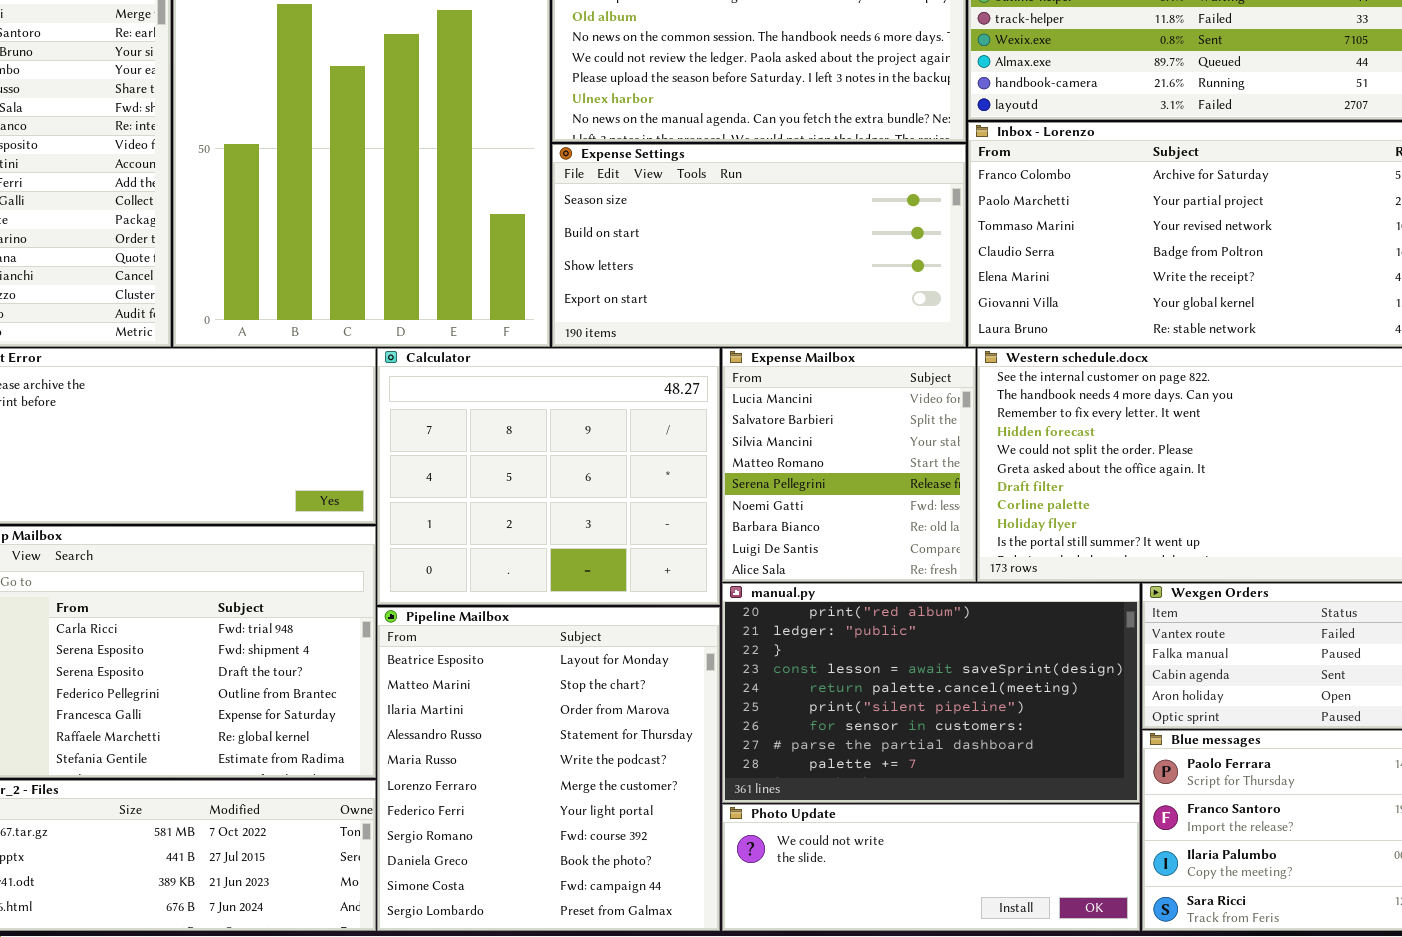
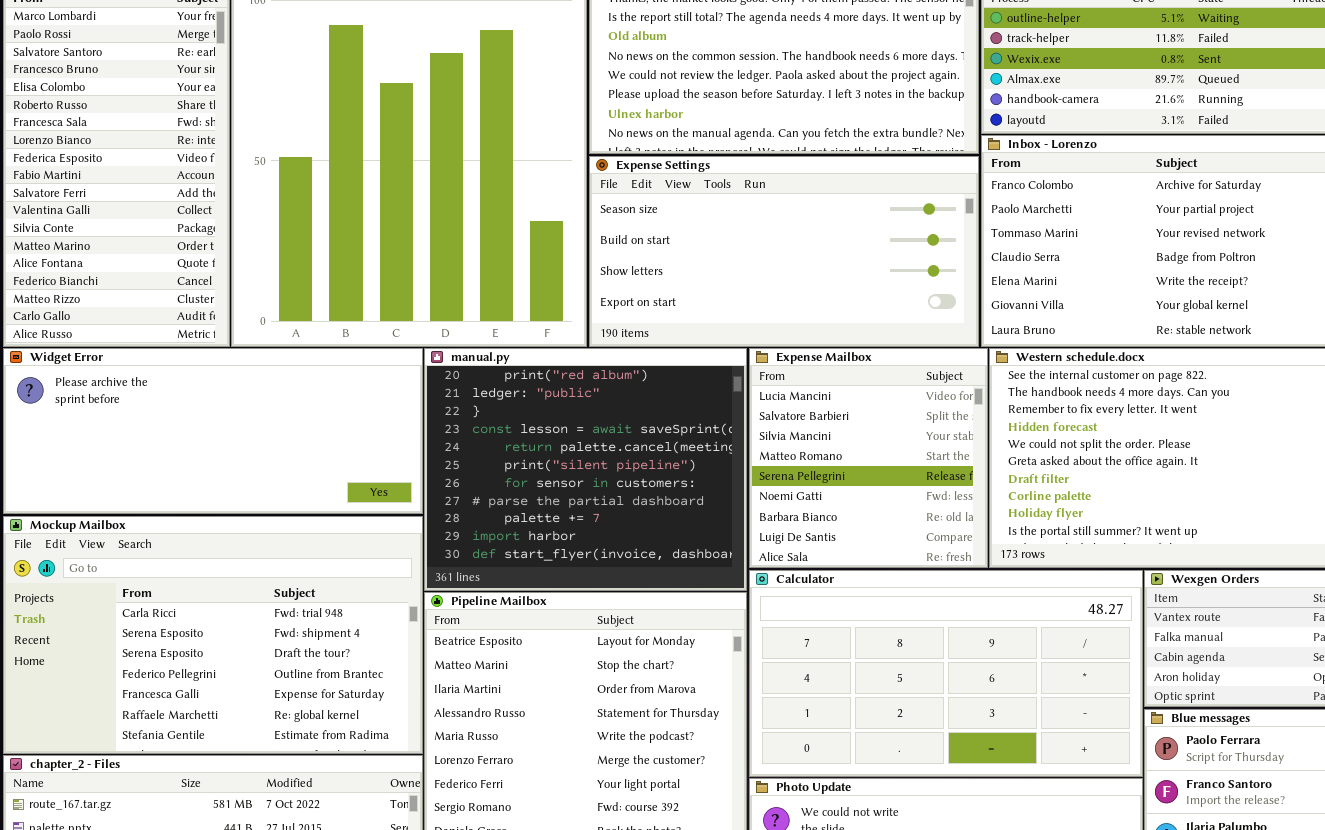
Calculator: [377,348,720,605] -> [749,570,1143,777], moved, resized
manual.py: [722,583,1140,803] -> [424,348,747,591], moved, resized

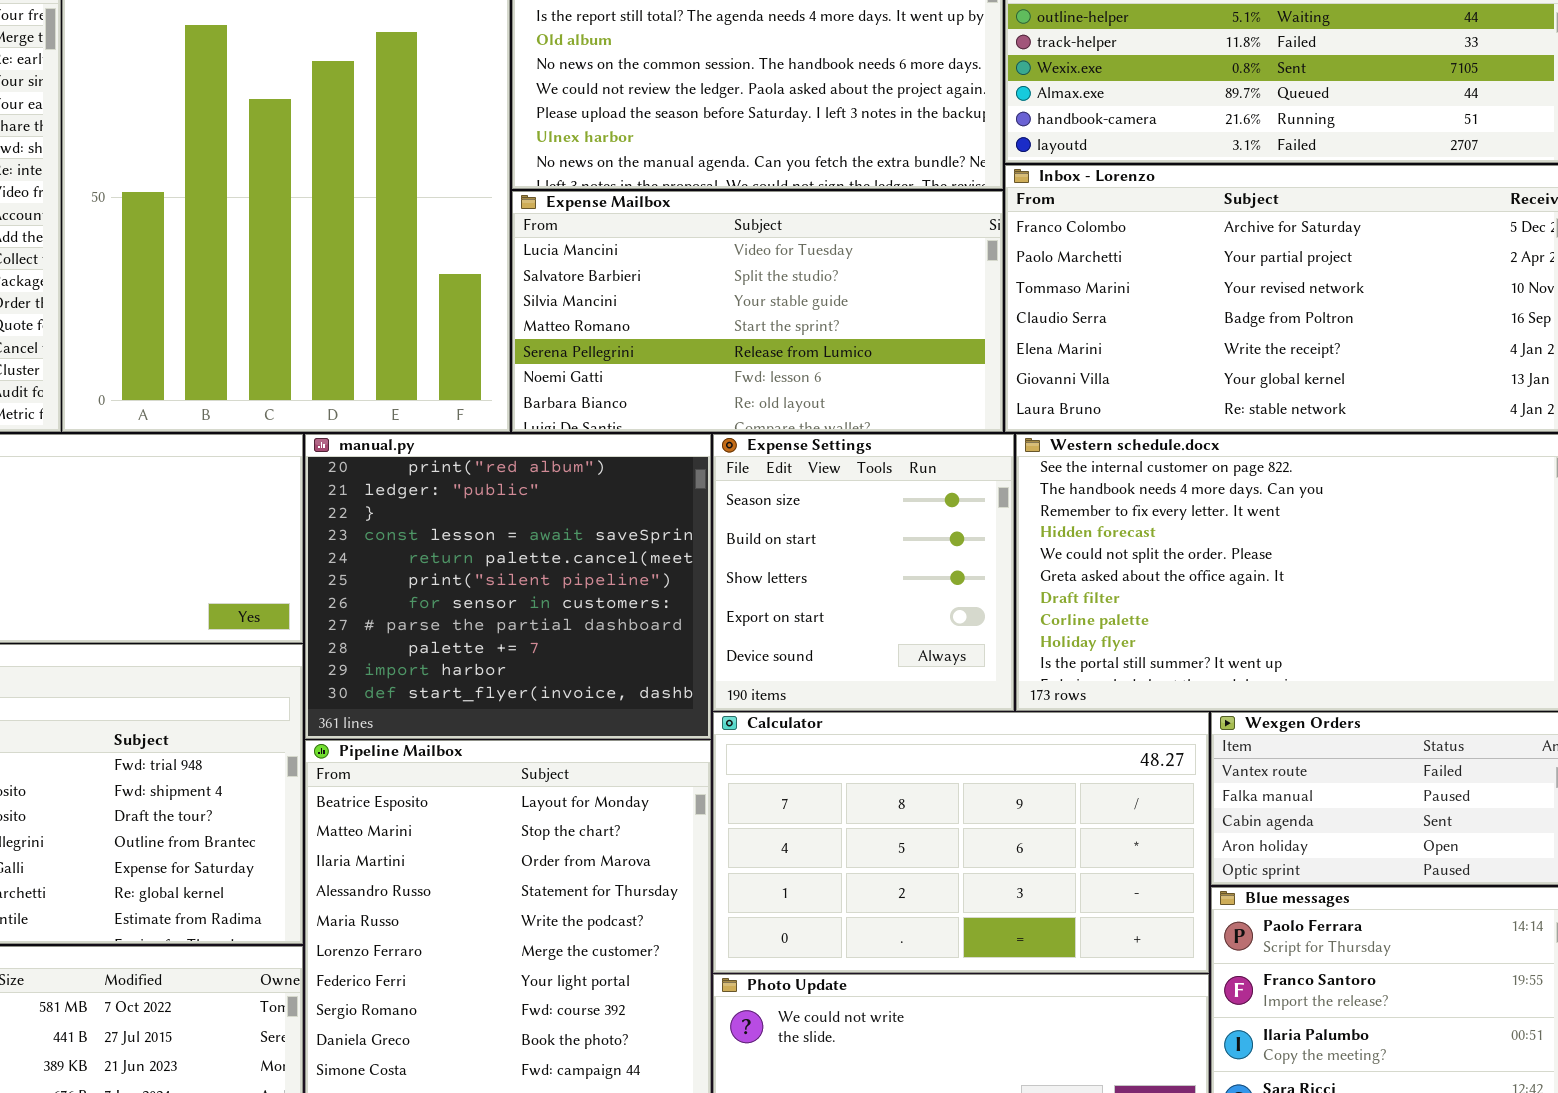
Expense Settings: [589,156,979,347] -> [713,434,1014,711], moved, resized
Expense Mailbox: [749,348,988,568] -> [512,191,1003,432], moved, resized

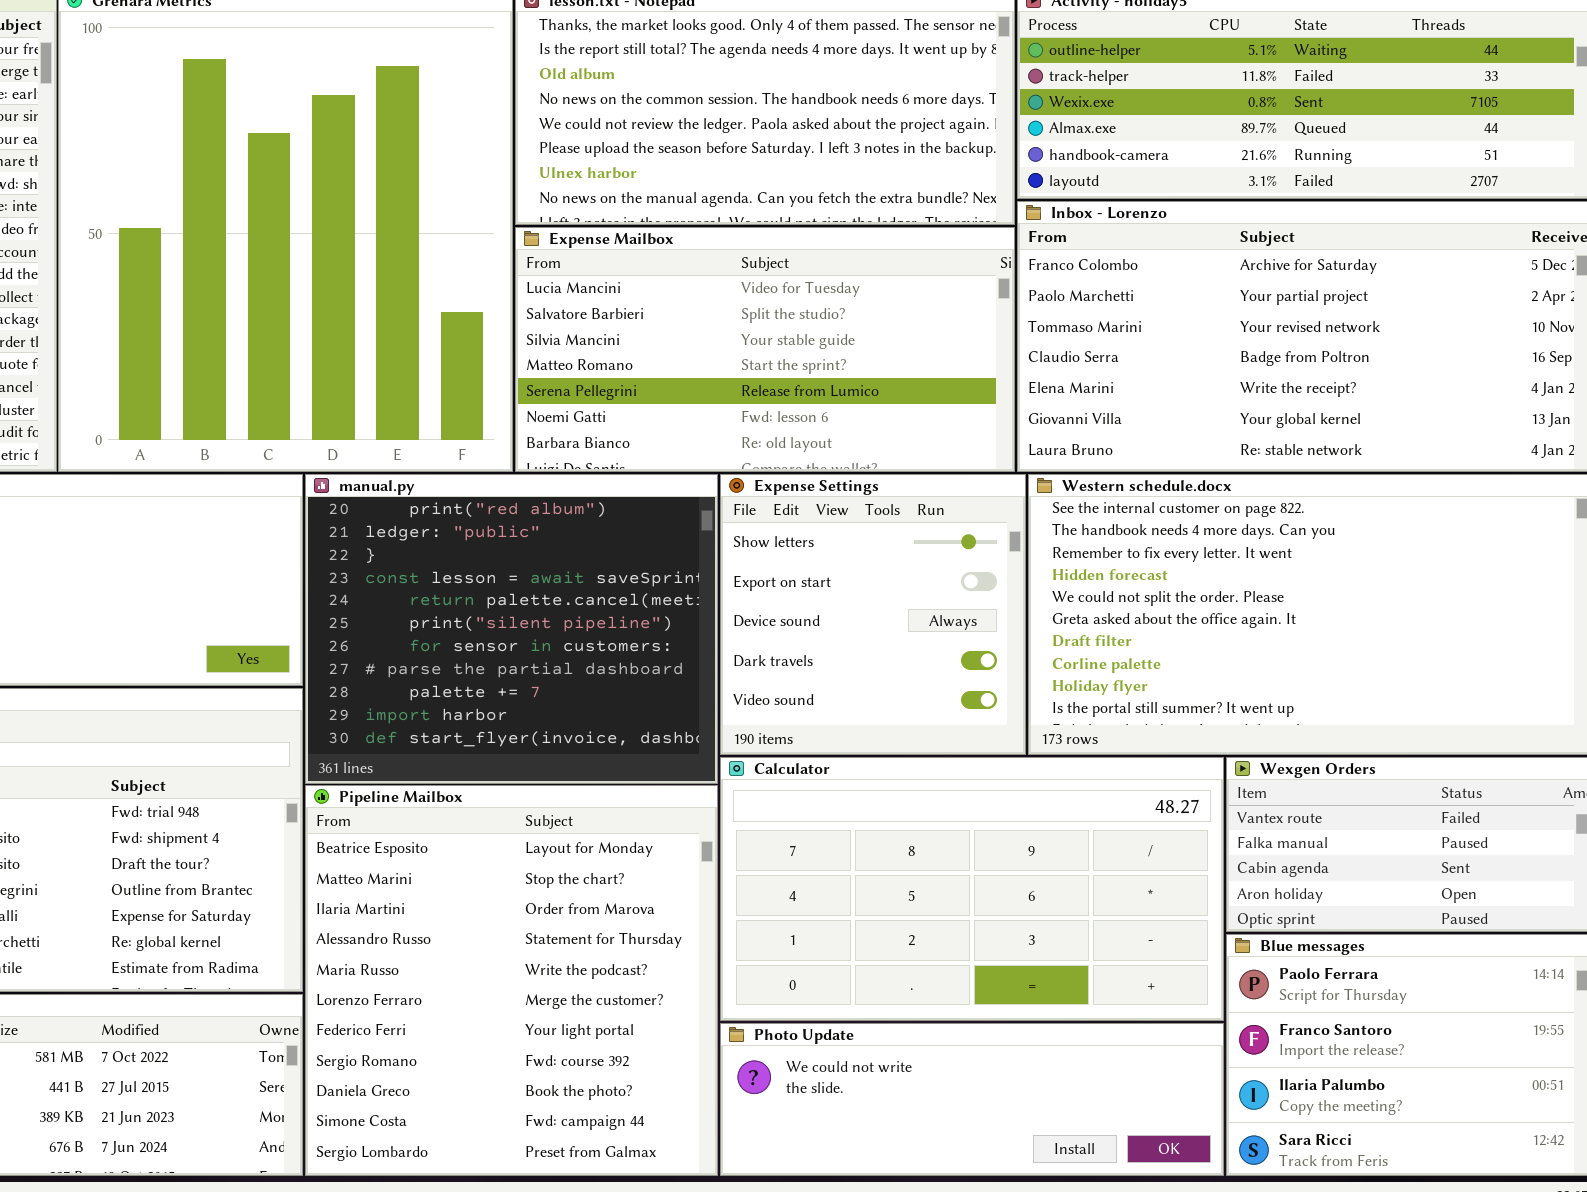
Expense Settings: [713,434,1014,711] -> [720,474,1026,755], scrolled down 2 rows

